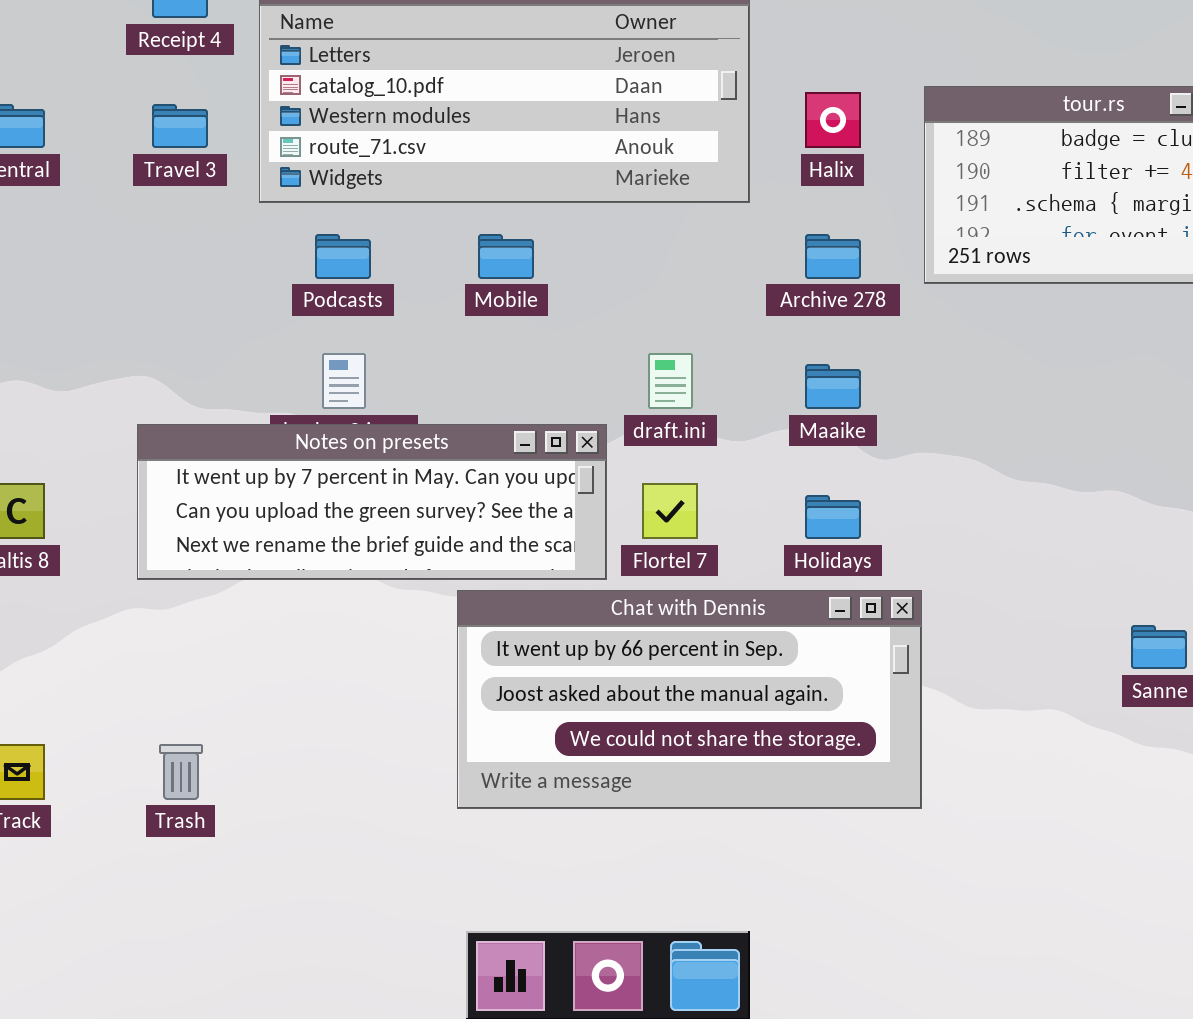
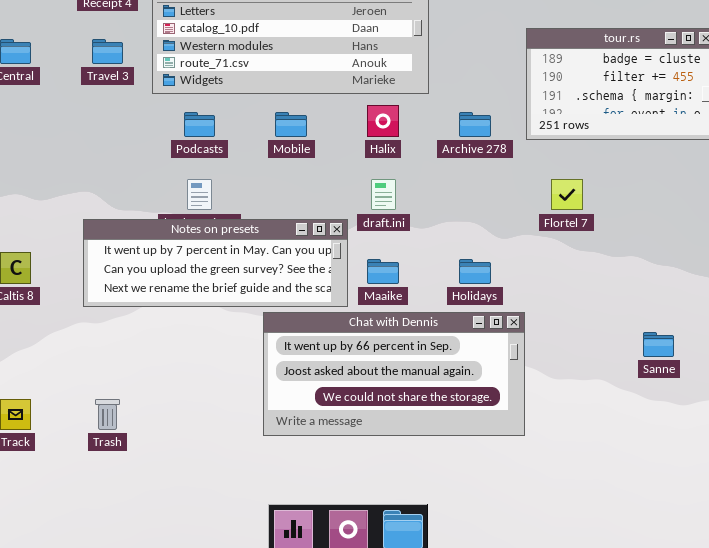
Halix: [805,92,861,148] -> [367,105,399,137], moved
Maaike: [805,364,861,409] -> [367,259,399,284], moved
Flortel 7: [642,483,698,539] -> [551,179,583,210], moved

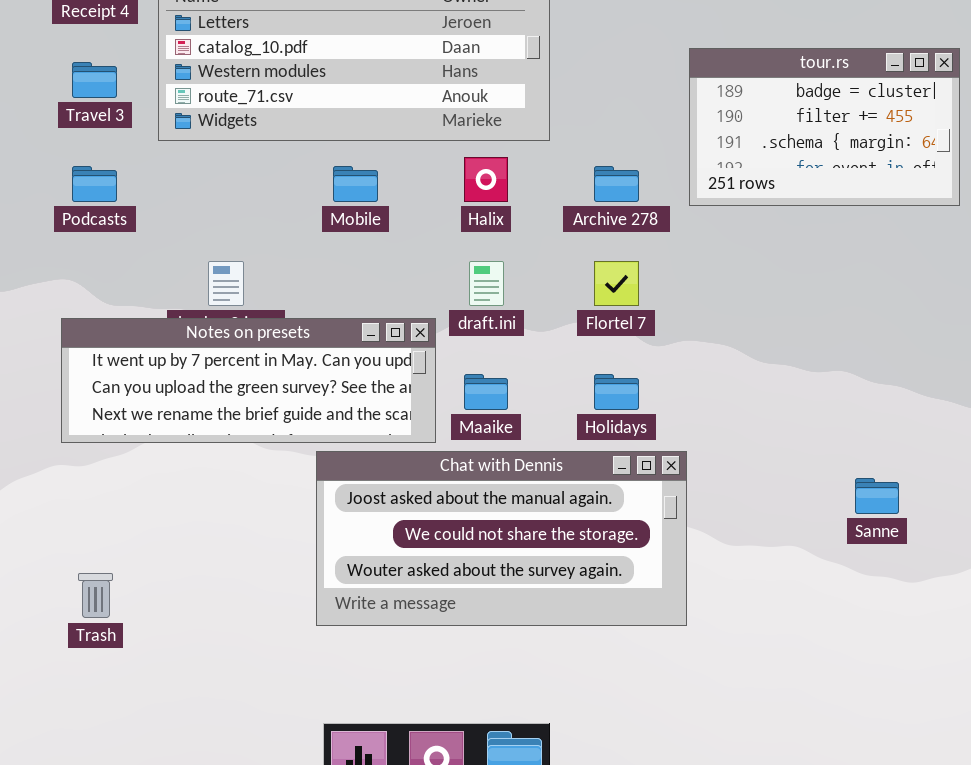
Podcasts: [184,112,215,137] -> [72,166,117,202], moved
Flortel 7: [551,179,583,210] -> [594,261,639,306], moved
Chat with Dennis: [263,312,525,436] -> [316,451,687,626], scrolled down 1 row

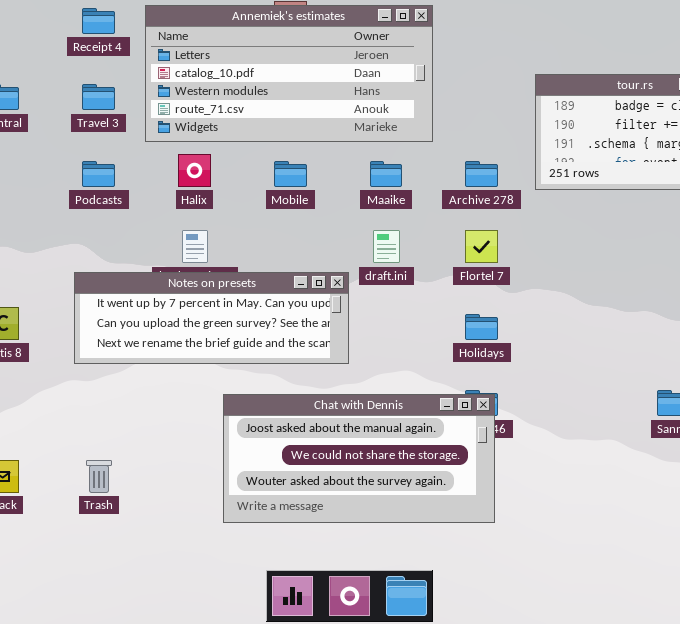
Halix: [464,157,508,202] -> [178,154,211,187], moved
Maaike: [464,374,508,410] -> [370,161,402,187], moved
Chat with Dennis: [316,451,687,626] -> [223,394,495,523], moved

